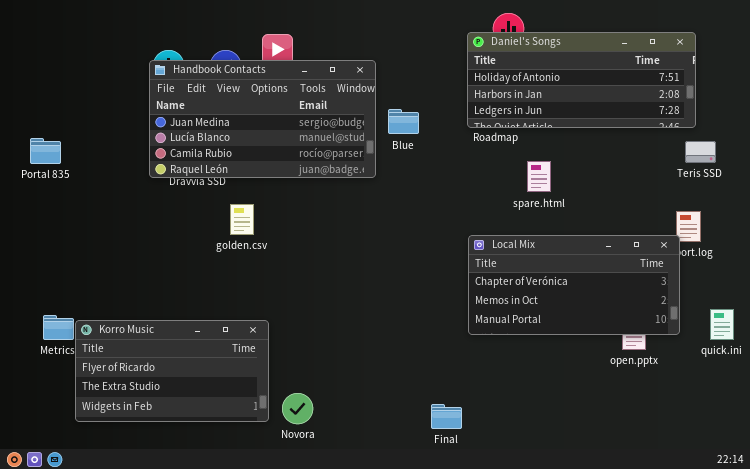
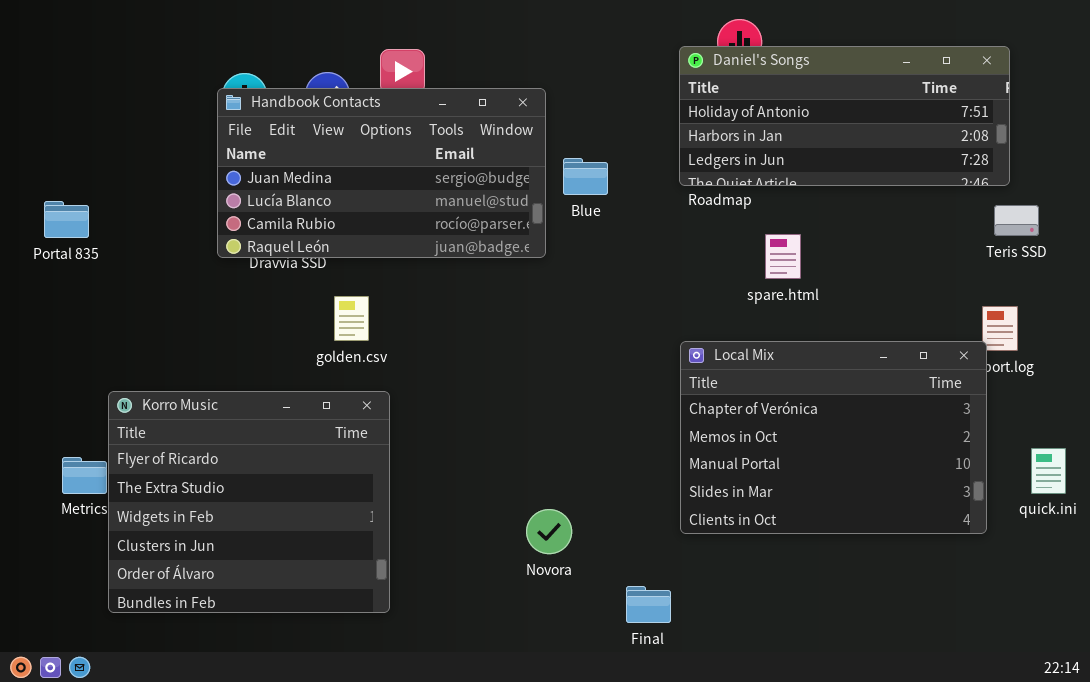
Local Mix: [468,235,680,335] -> [680,341,987,534], resized
Korro Music: [75,320,269,422] -> [108,391,390,613], resized
Novora: [282,393,313,424] -> [526,509,572,554], moved

